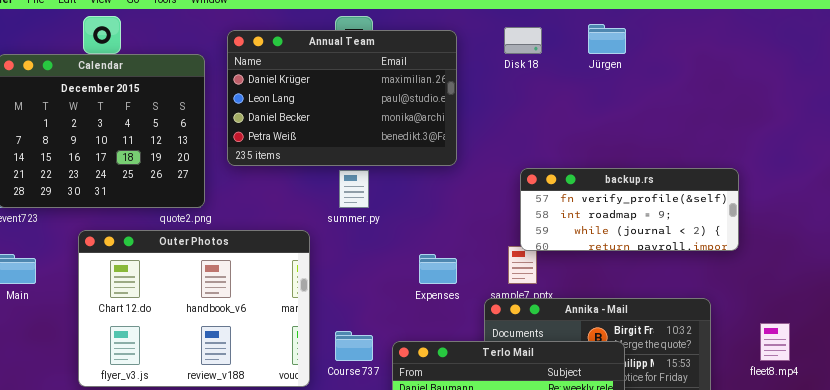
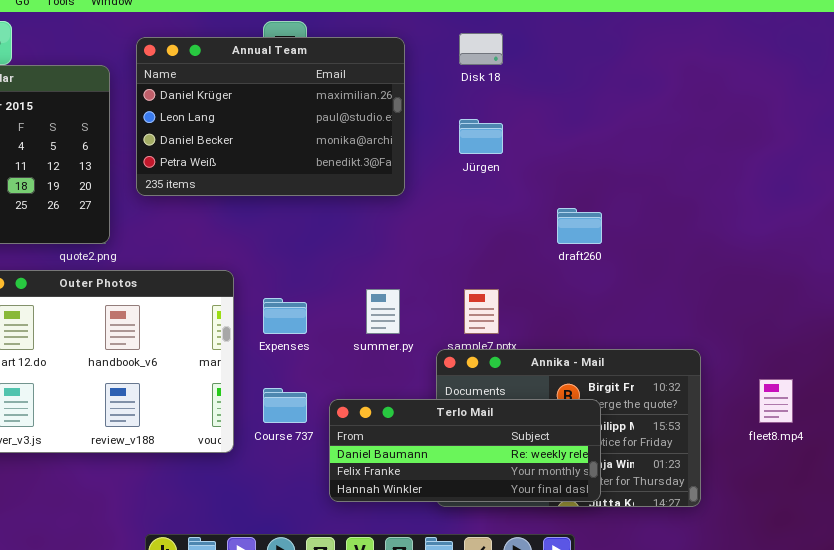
Jürgen: [588,24,626,54] -> [459,119,503,154], moved
backup.rs: [520,168,739,251] -> none, closed
summer.py: [339,170,369,208] -> [366,289,400,334], moved
Expenses: [419,254,457,284] -> [263,298,307,334], moved

